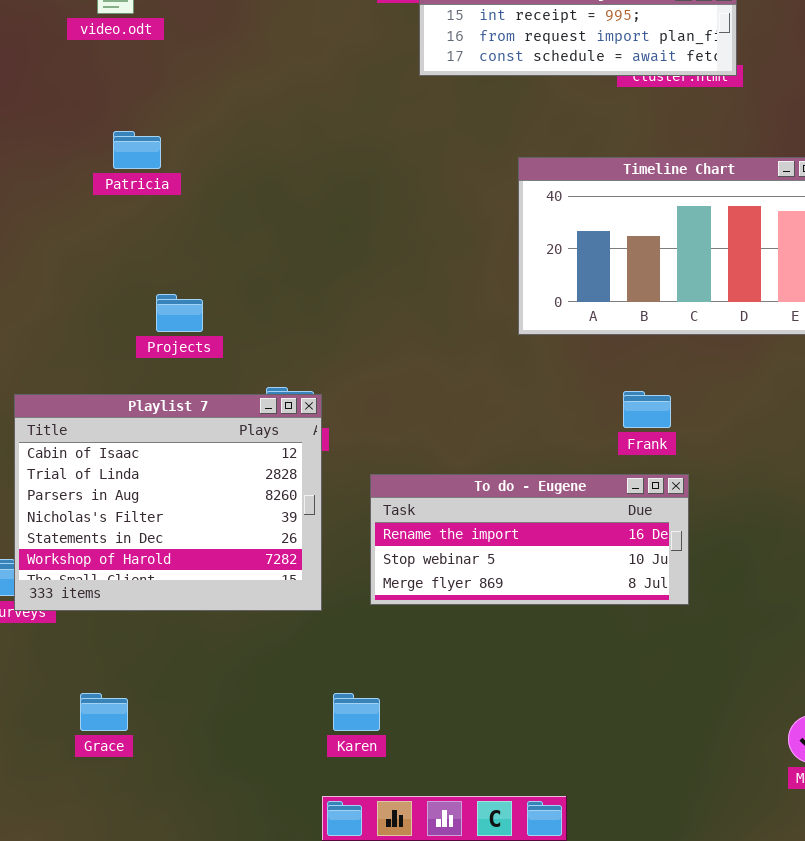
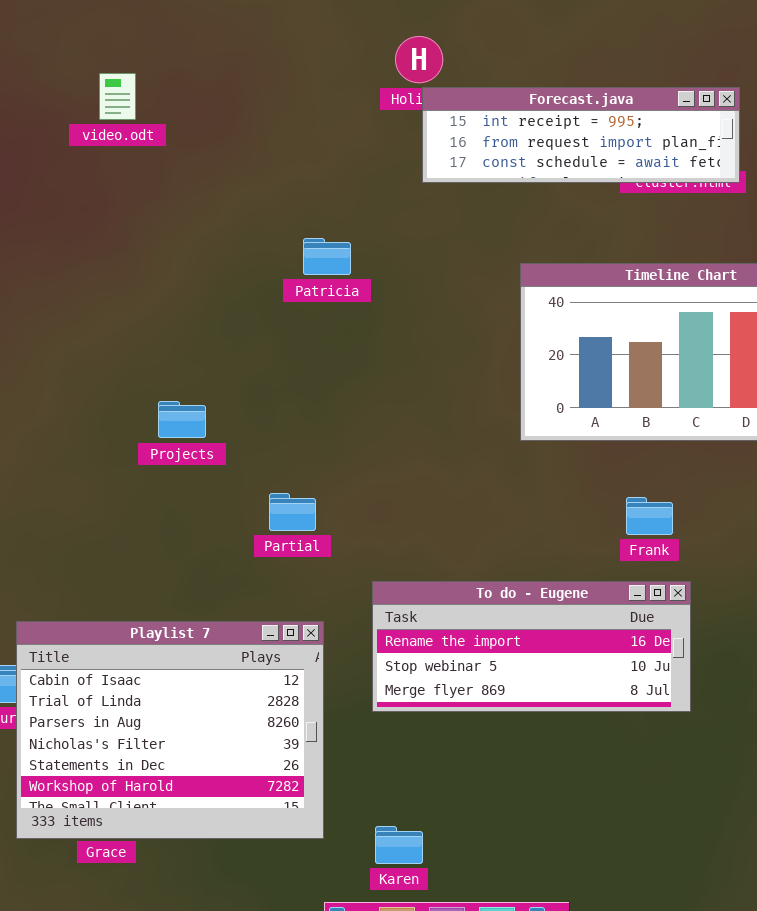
Patricia: [113,131,161,169] -> [303,238,351,275], moved
Playlist 7: [14,394,322,611] -> [16,621,324,839], moved
Karen: [333,693,380,731] -> [375,826,423,864], moved

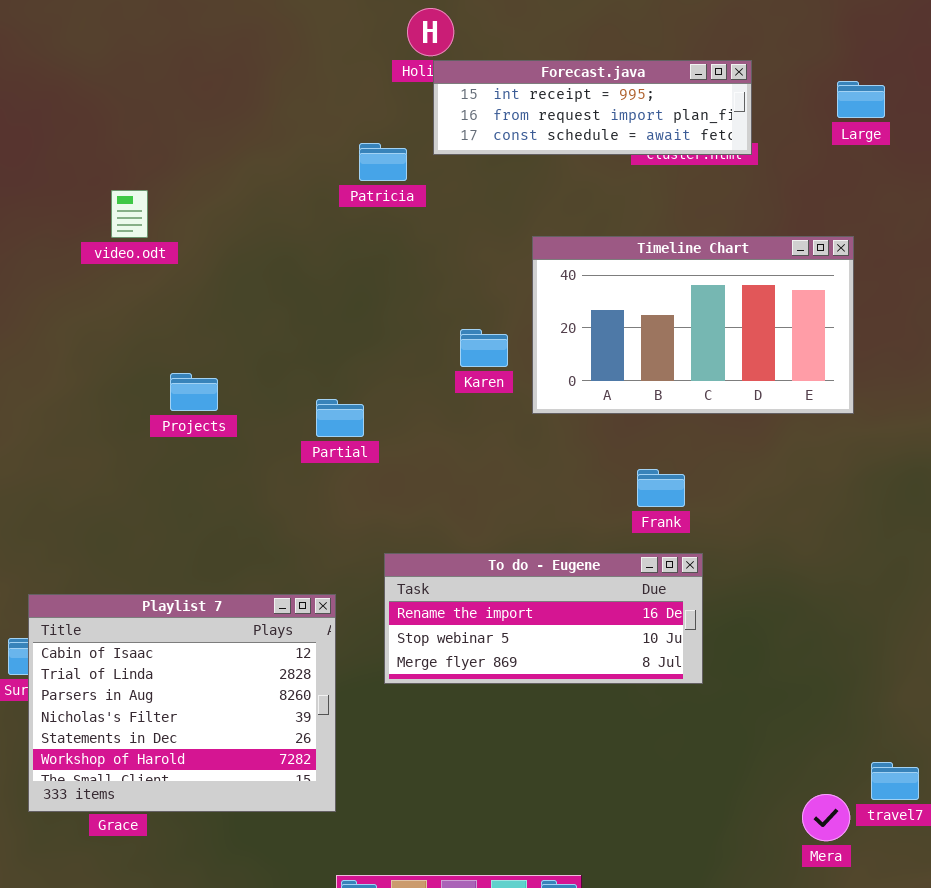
video.odt: [99,73,136,120] -> [111,190,148,238], moved
Patricia: [303,238,351,275] -> [359,143,407,181], moved
Partial: [269,493,316,531] -> [316,399,364,437], moved
Karen: [375,826,423,864] -> [460,329,508,367], moved

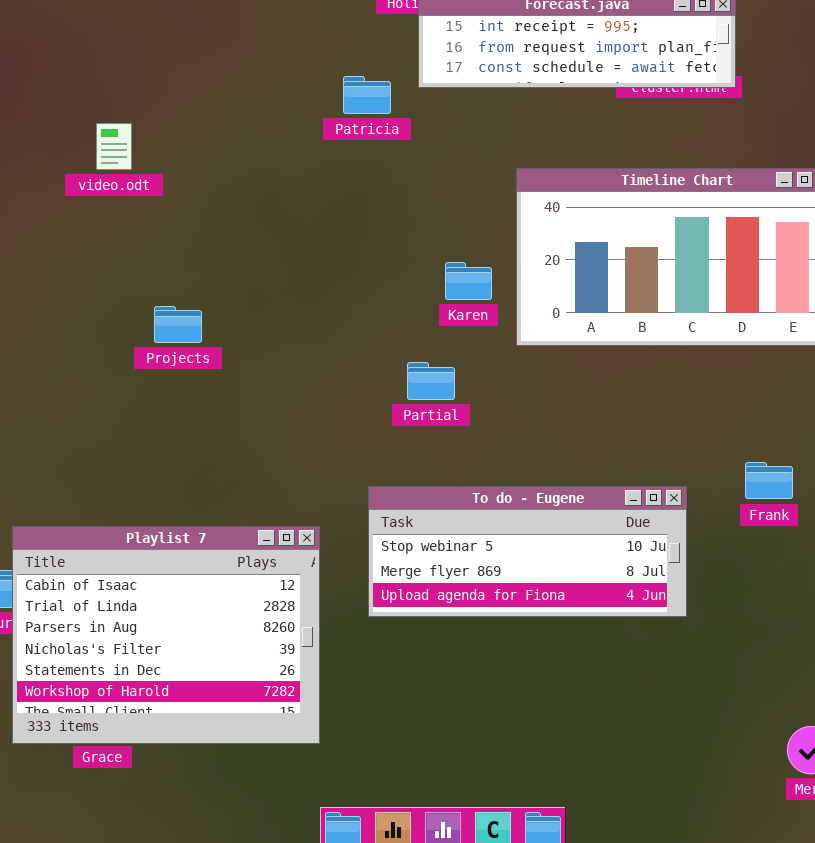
Partial: [316,399,364,437] -> [407,362,455,400], moved
Frank: [637,469,685,507] -> [745,462,793,499], moved
To do - Eugene: [384,553,703,684] -> [368,486,687,617], scrolled down 1 row

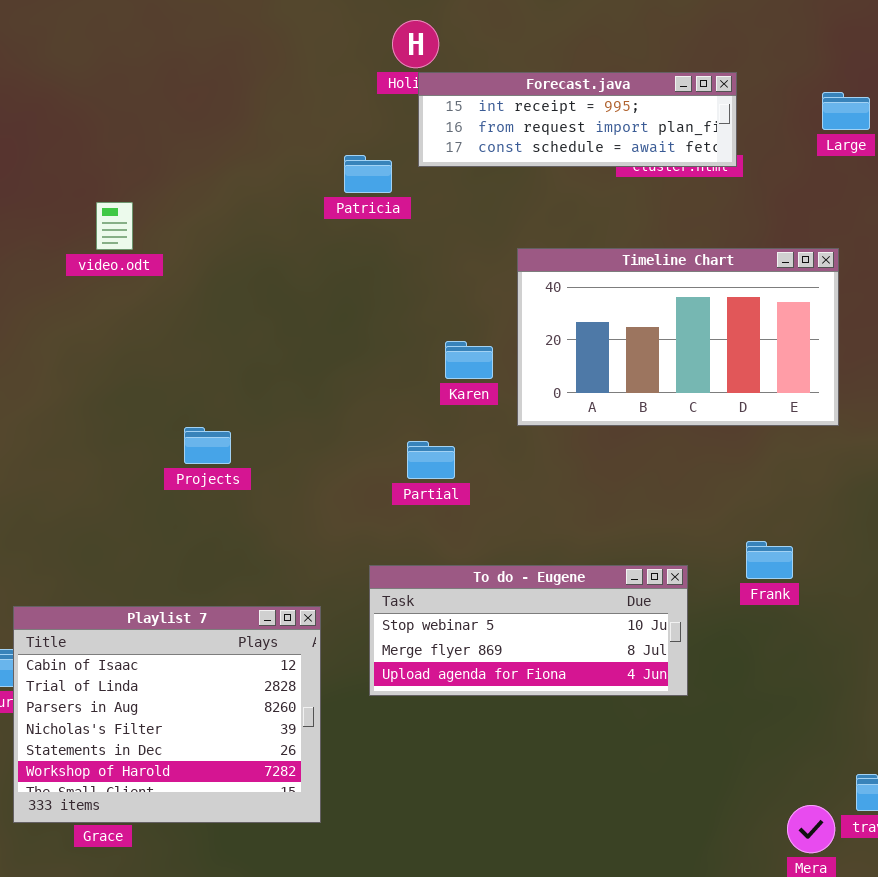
Projects: [154,306,202,343] -> [184,427,231,464], moved

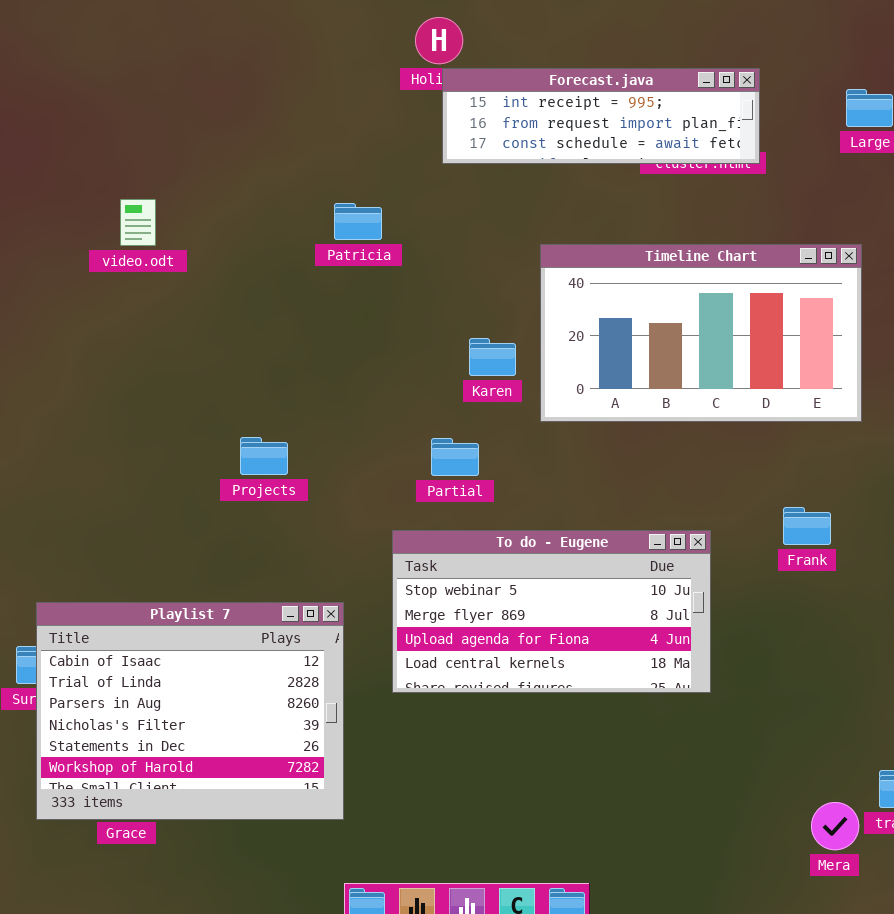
Patricia: [344,155,392,193] -> [334,203,382,240], moved
Projects: [184,427,231,464] -> [240,437,288,475], moved
Frank: [746,541,793,579] -> [783,507,831,545], moved
To do - Eugene: [369,565,688,696] -> [392,530,711,693], resized

